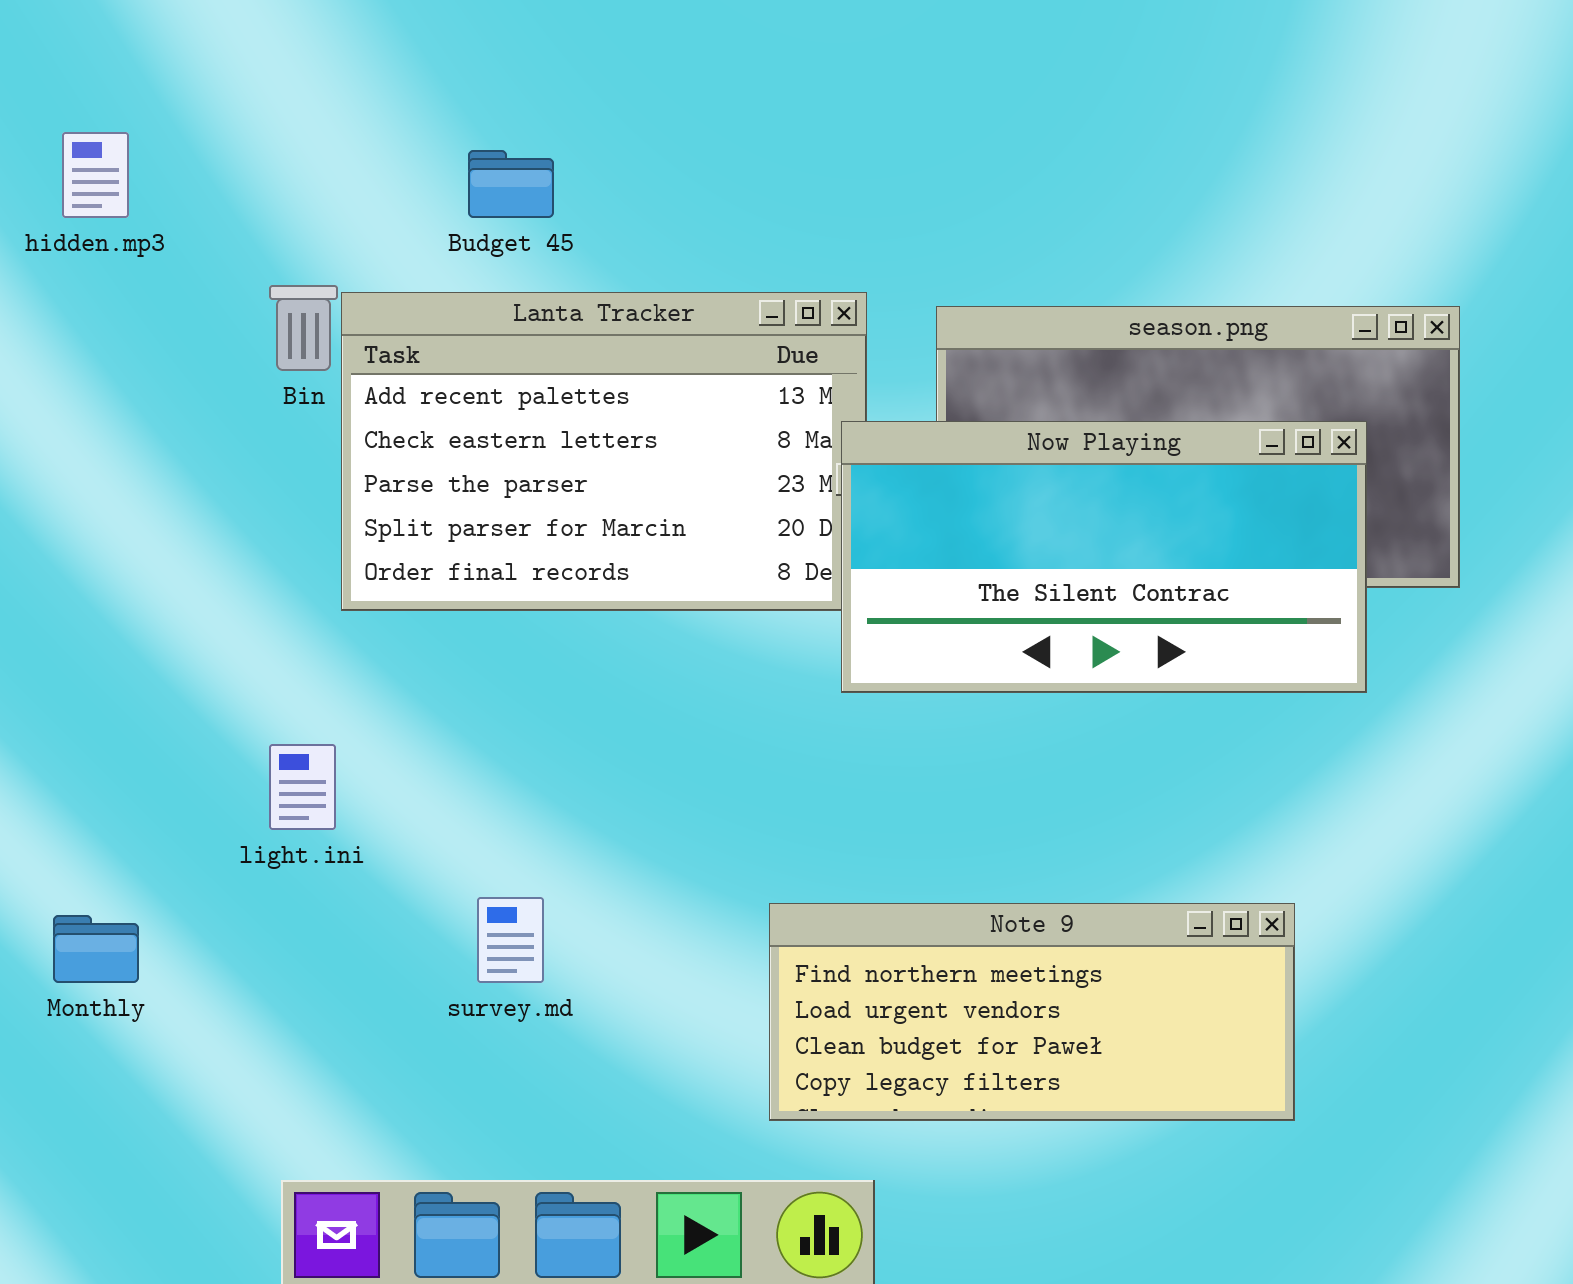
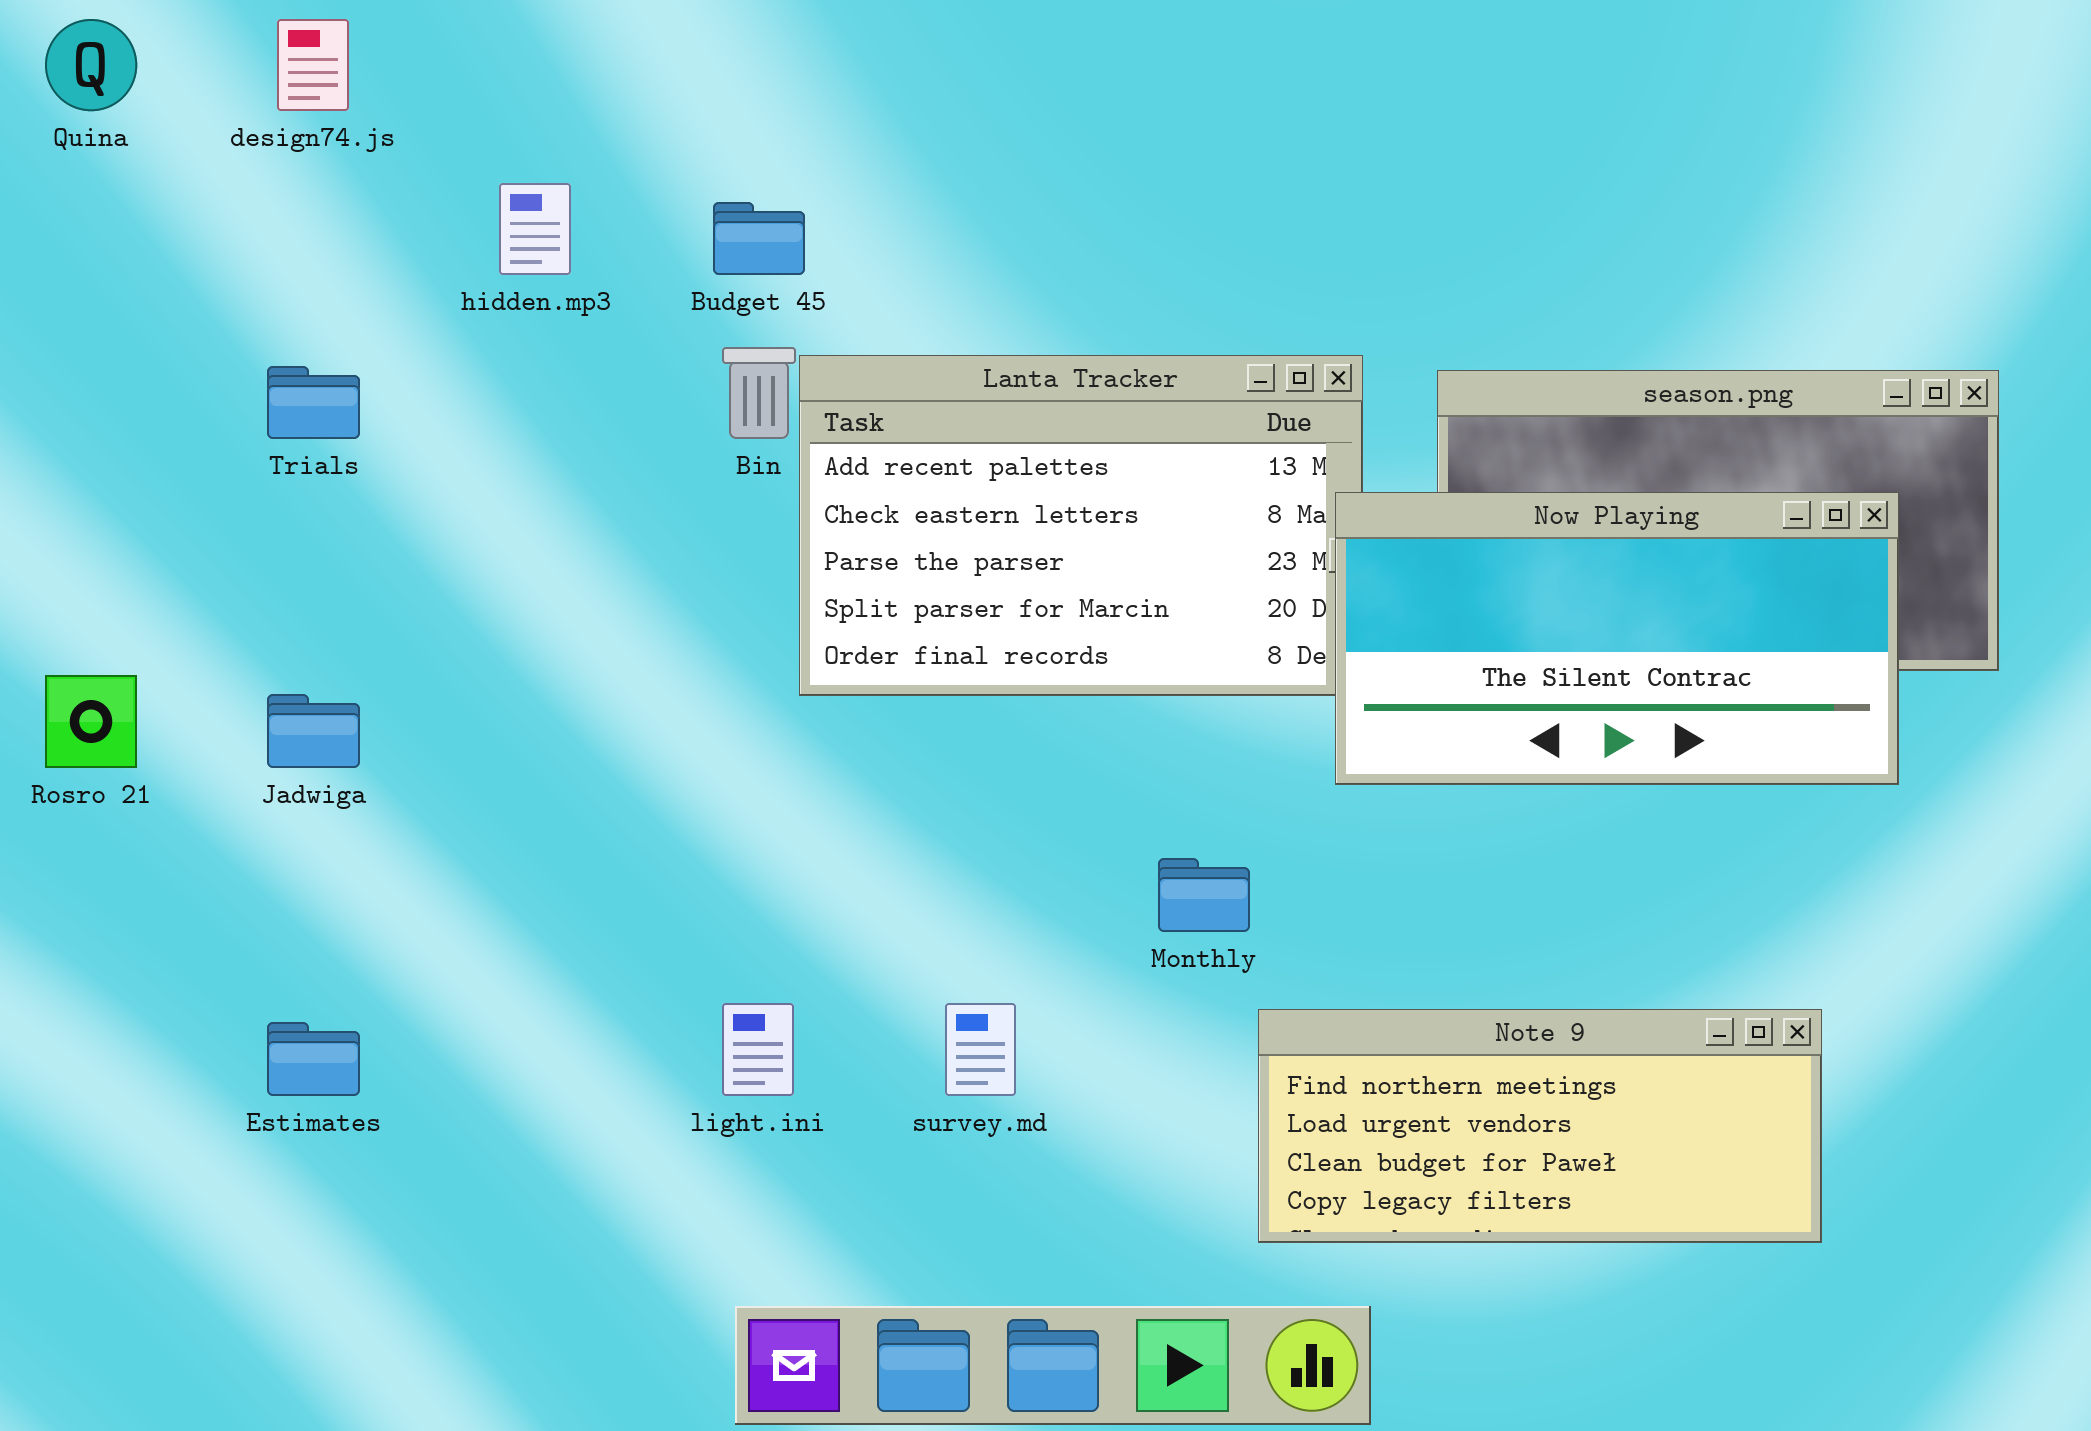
Budget 45: [468,150,554,218] -> [713,202,805,275], moved
light.ini: [269,744,336,830] -> [722,1003,794,1096], moved
Monthly: [53,915,139,983] -> [1158,858,1250,932], moved

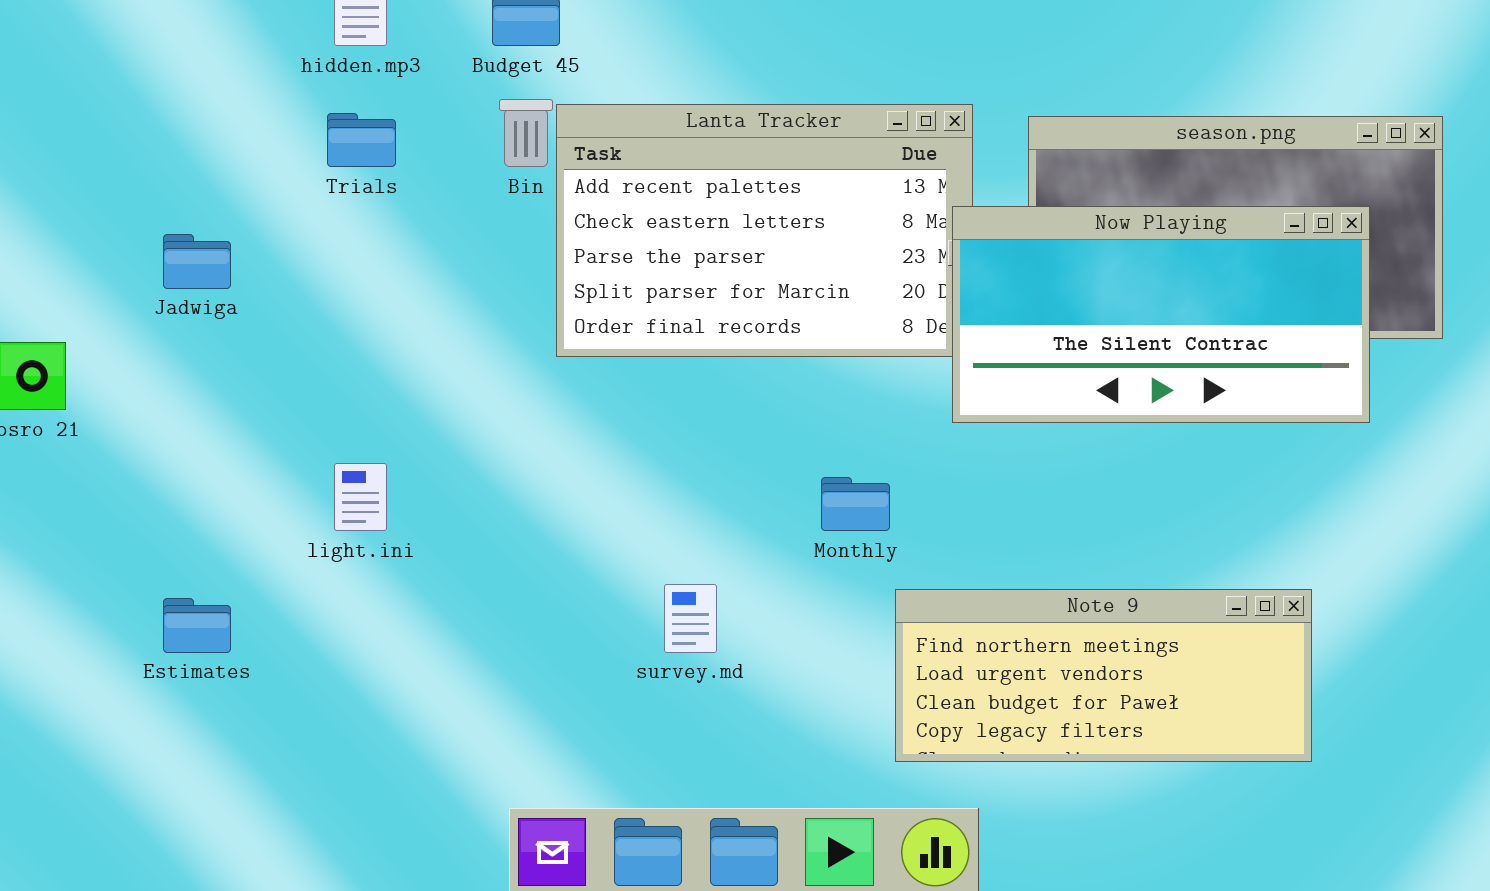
Trials: [267,366,360,439] -> [327,113,396,167], moved
Jadwiga: [267,694,360,768] -> [163,234,231,289], moved
light.ini: [722,1003,794,1096] -> [334,463,387,531], moved

